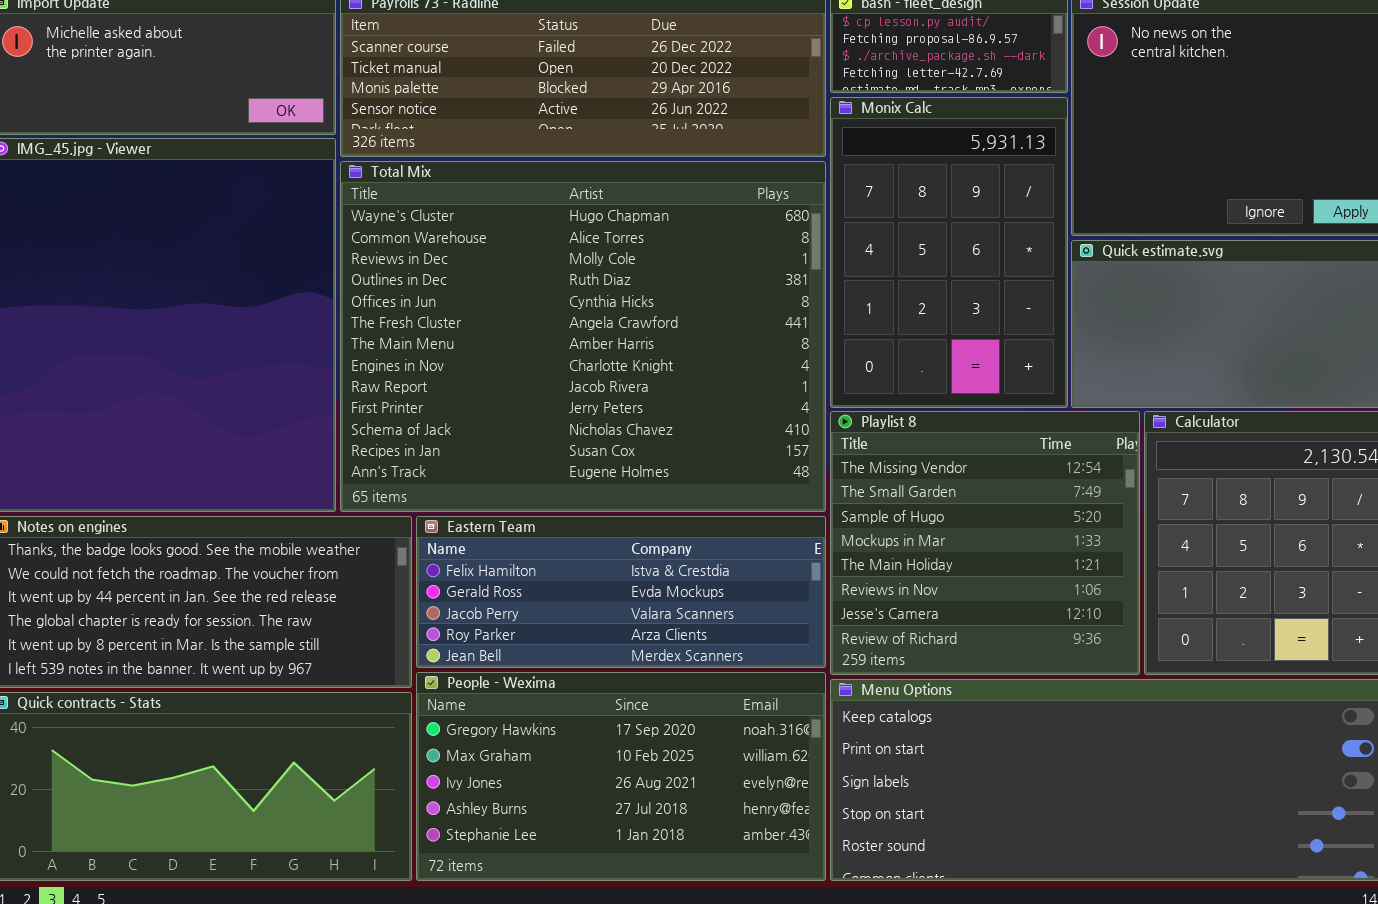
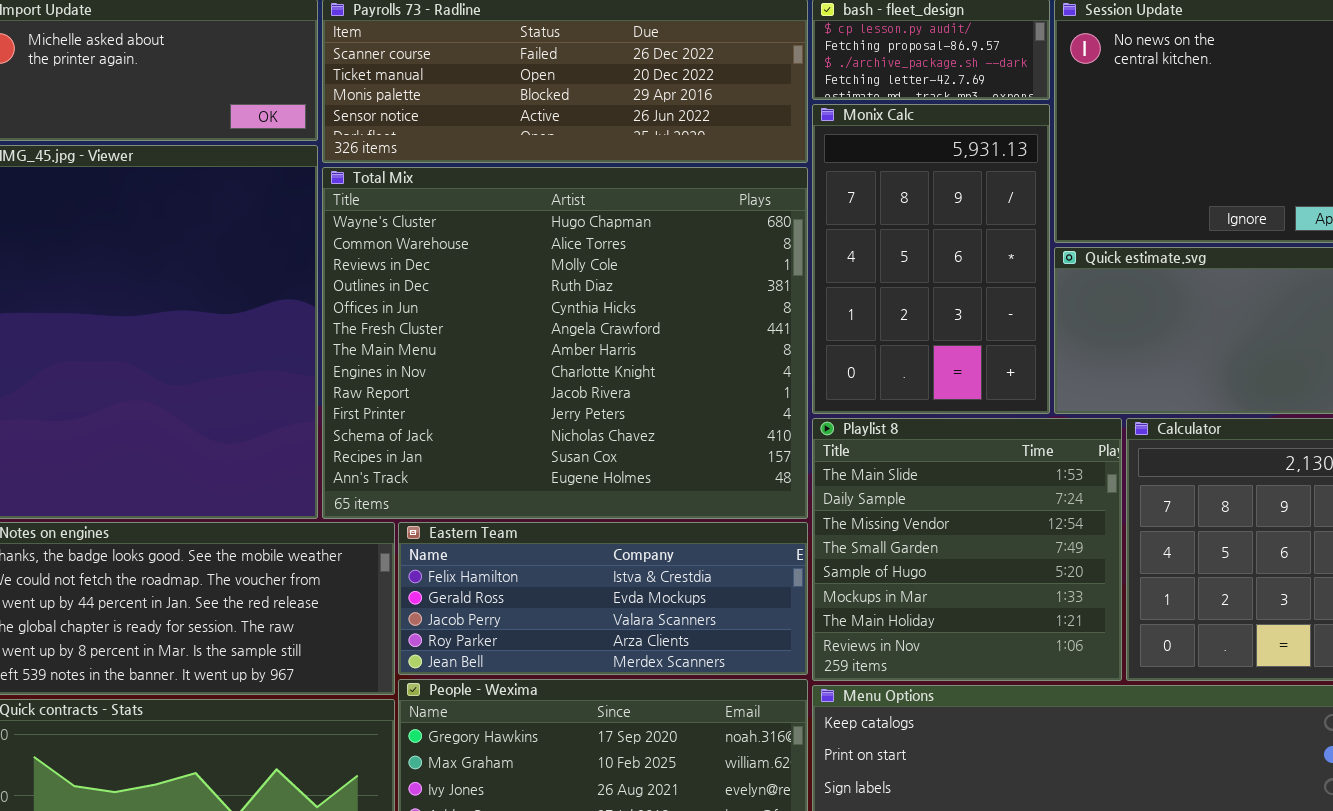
Playlist 8: [830,411,1140,675] -> [812,418,1122,681], scrolled up 2 rows

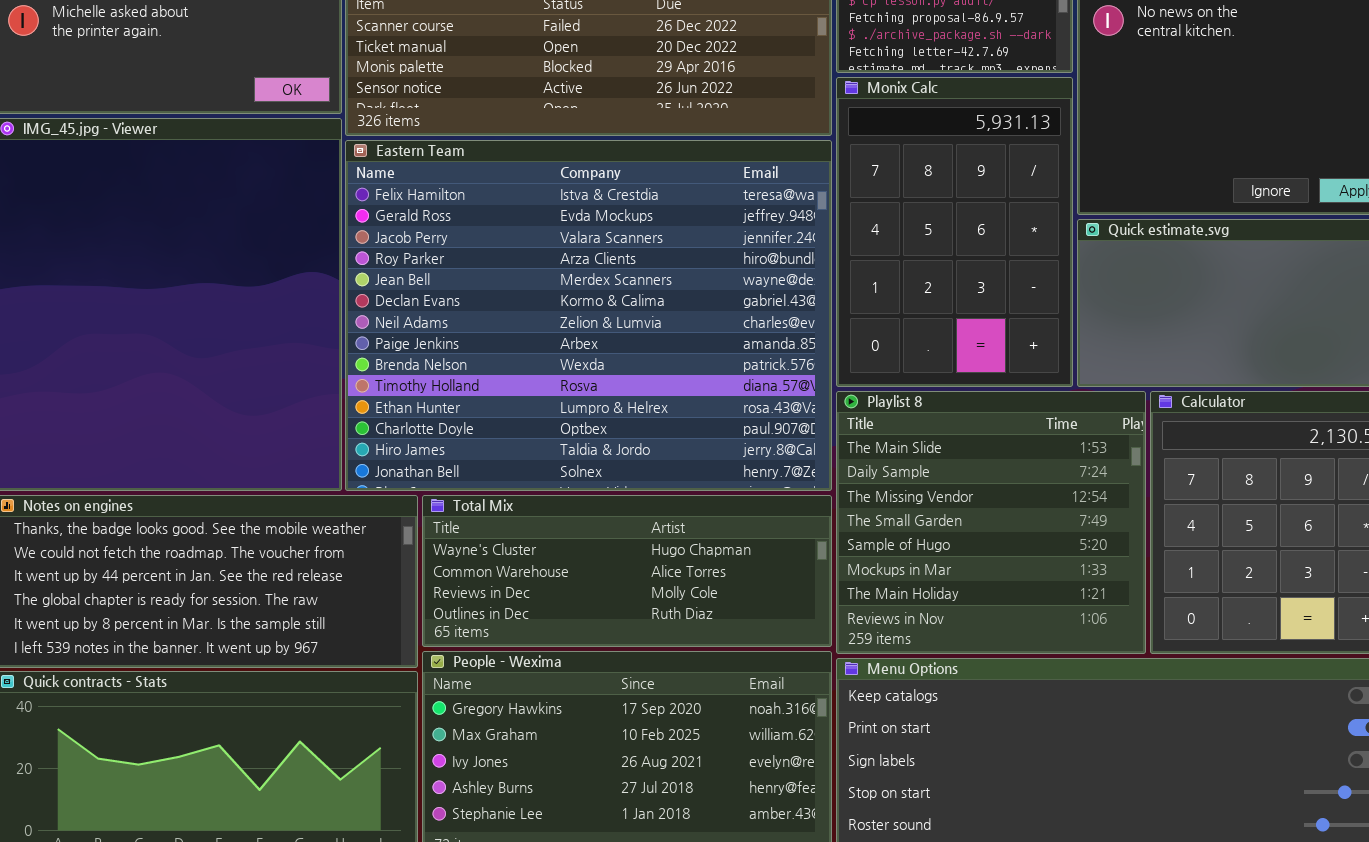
Total Mix: [322,167,808,519] -> [422,495,832,647], moved, resized
Eastern Team: [398,522,808,675] -> [345,140,832,491], moved, resized

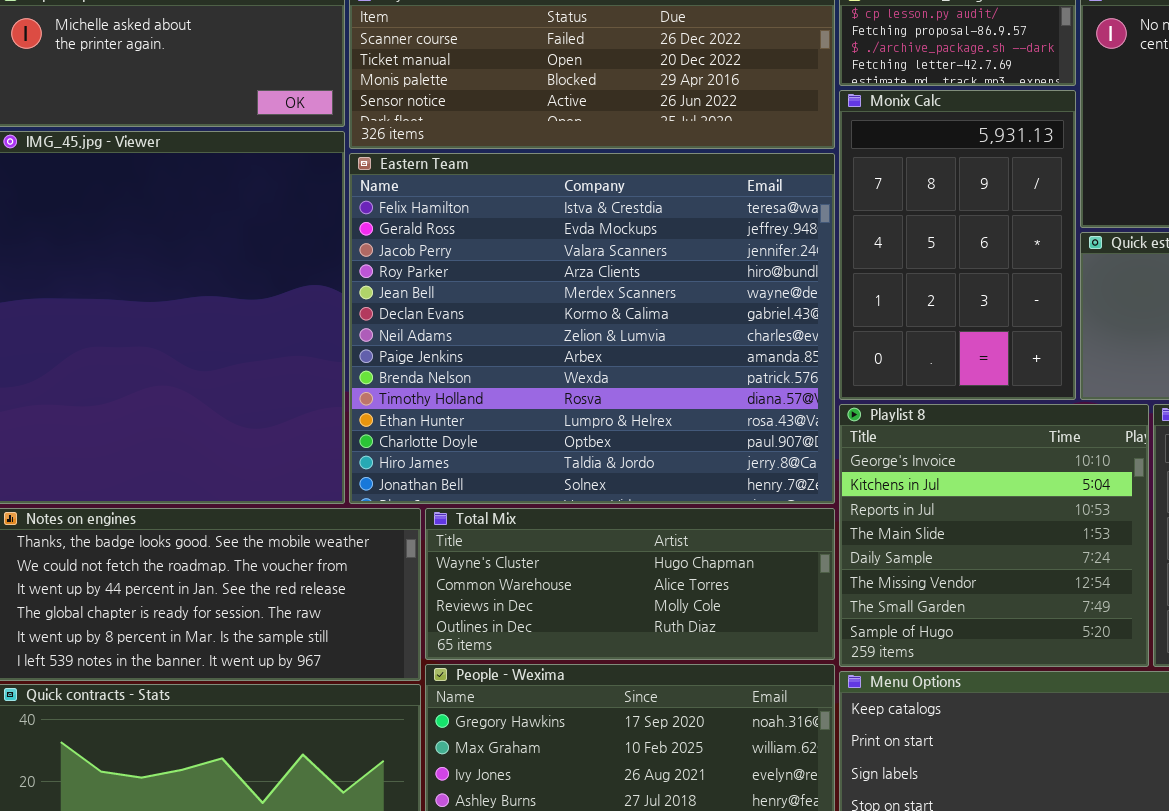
Playlist 8: [836,391,1146,654] -> [839,404,1149,667], scrolled up 3 rows

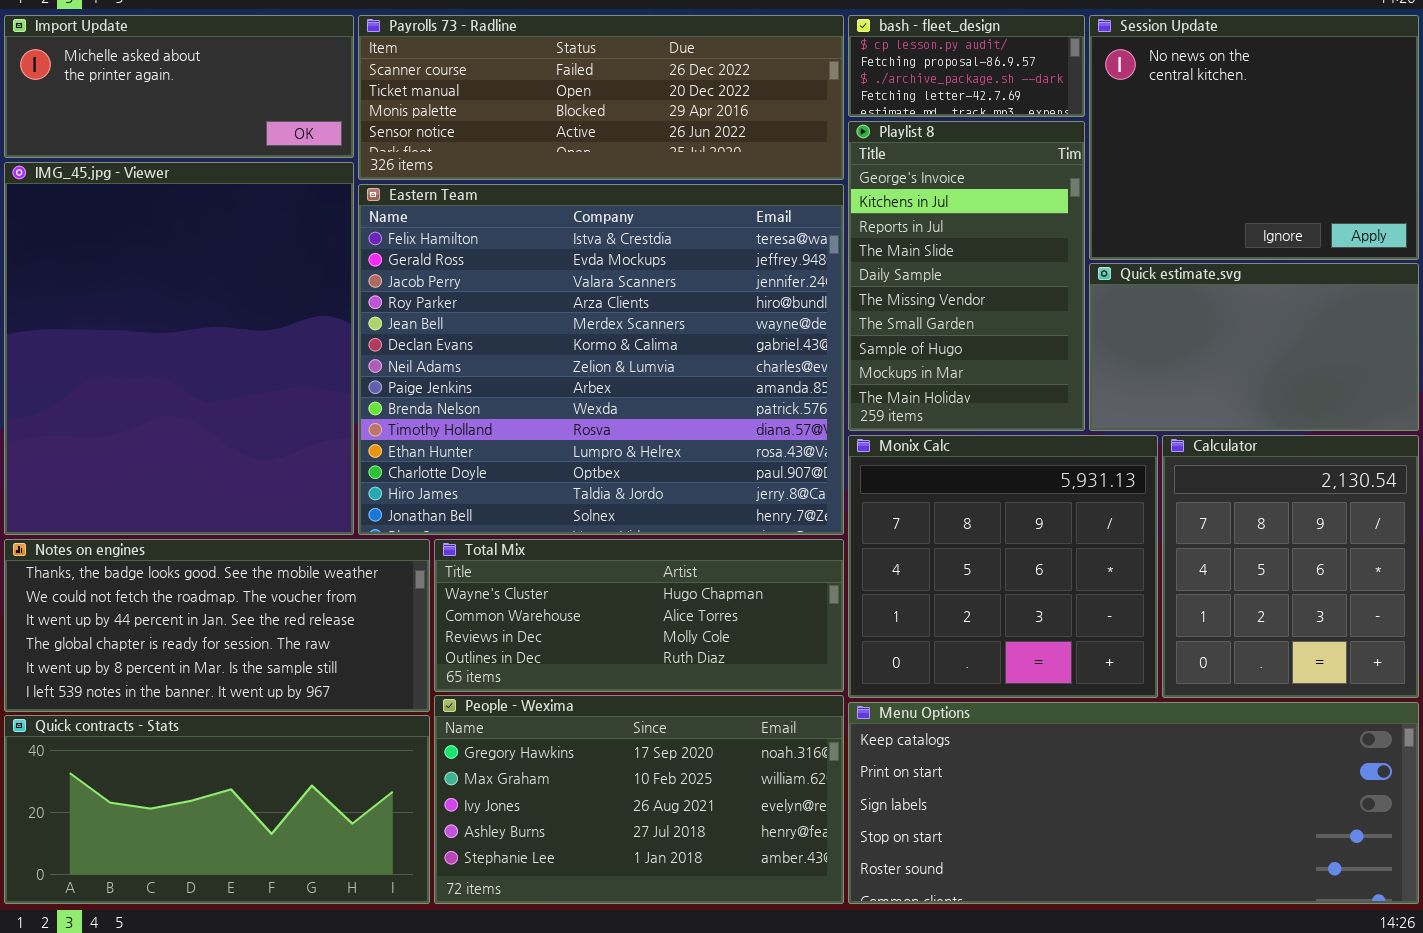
Monix Calc: [839,90,1076,400] -> [848,435,1158,698], moved, resized
Playlist 8: [839,404,1149,667] -> [848,121,1085,431], moved, resized

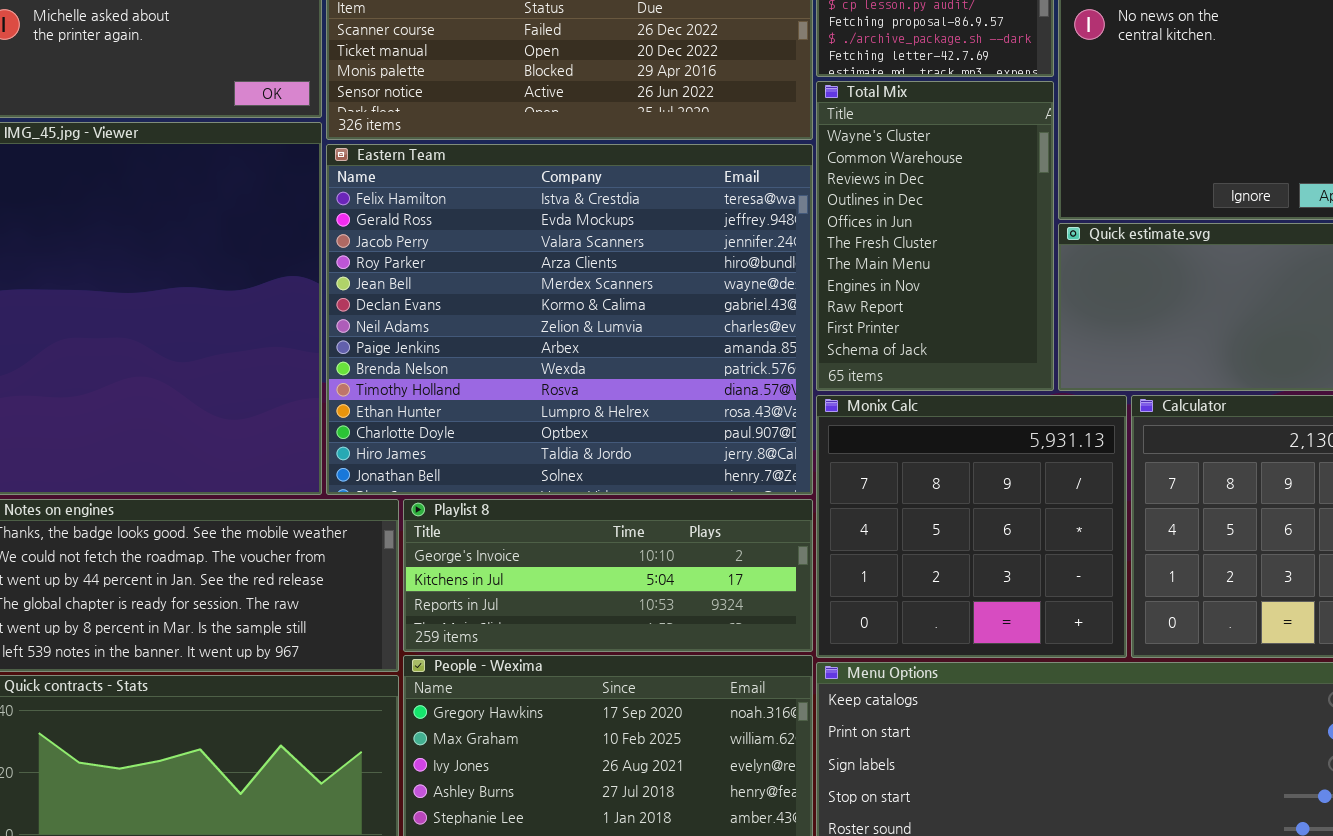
Playlist 8: [848,121,1085,431] -> [403,499,813,652], moved, resized
Total Mix: [434,539,844,692] -> [816,81,1054,391], moved, resized

